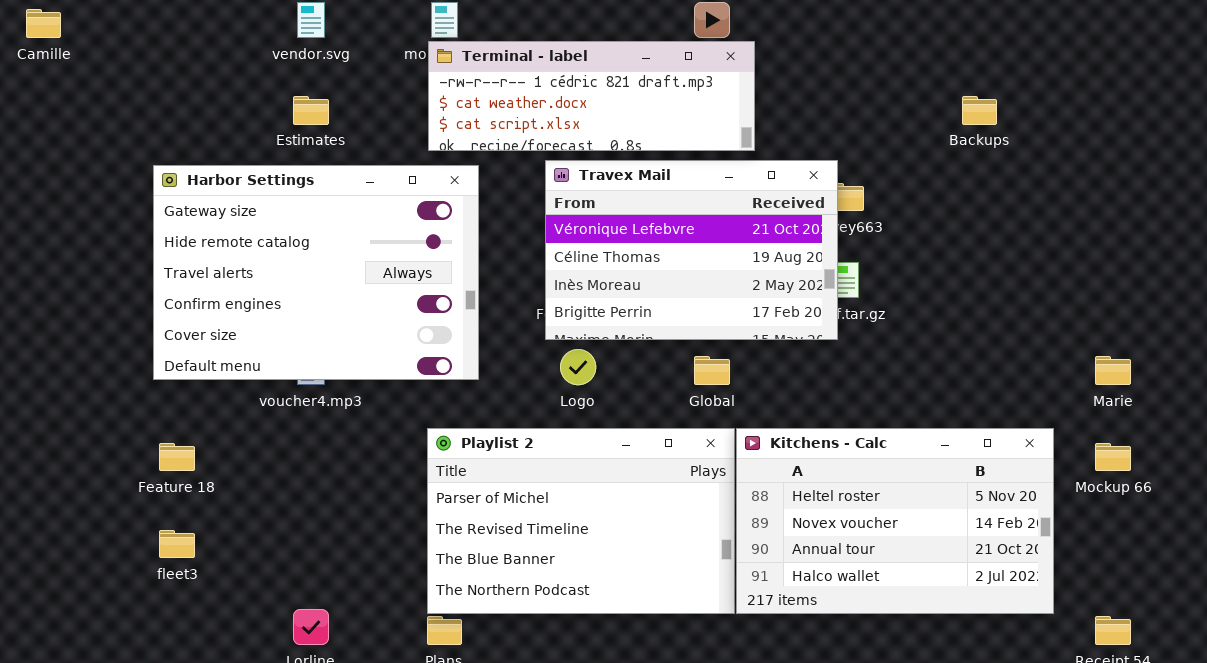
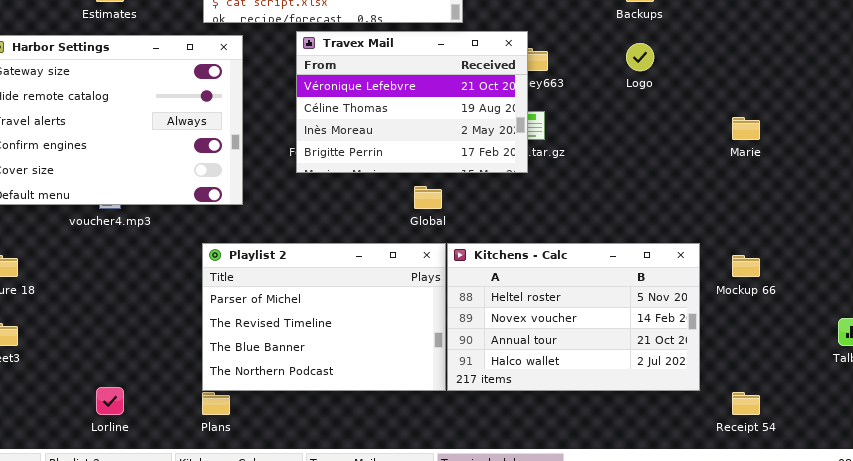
Logo: [560,349,596,385] -> [626,43,654,71], moved
Marie: [1095,356,1131,385] -> [732,117,760,140], moved

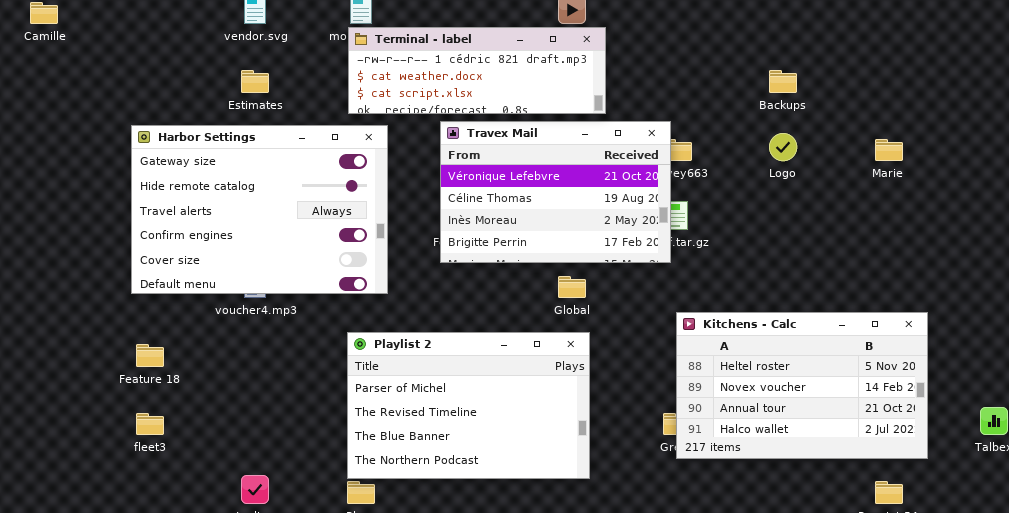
Marie: [732,117,760,140] -> [875,139,903,161], moved
Kitchens - Calc: [447,243,700,391] -> [676,312,928,459], moved

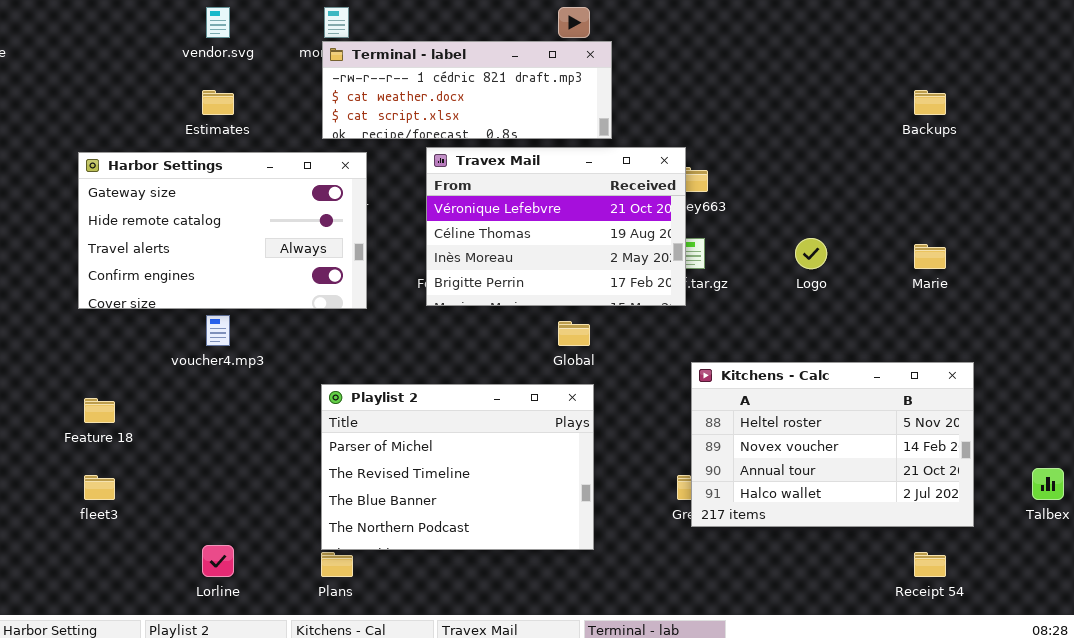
Backups: [769,70,797,93] -> [914,90,946,115], moved
Harbor Settings: [131,125,388,294] -> [78,152,367,309], resized
Logo: [769,133,797,161] -> [795,238,827,269], moved
Marie: [875,139,903,161] -> [914,244,946,269], moved

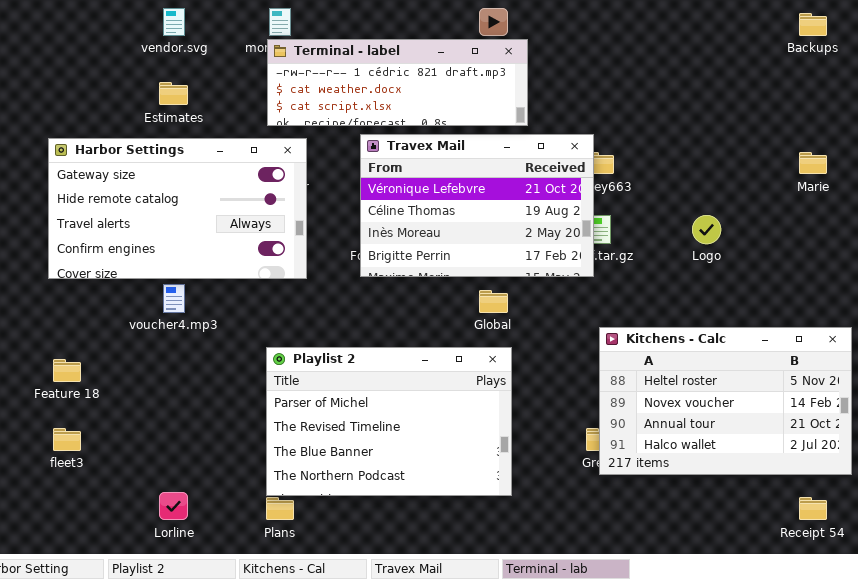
Backups: [914,90,946,115] -> [799,13,827,36], moved
Marie: [914,244,946,269] -> [799,152,827,174], moved

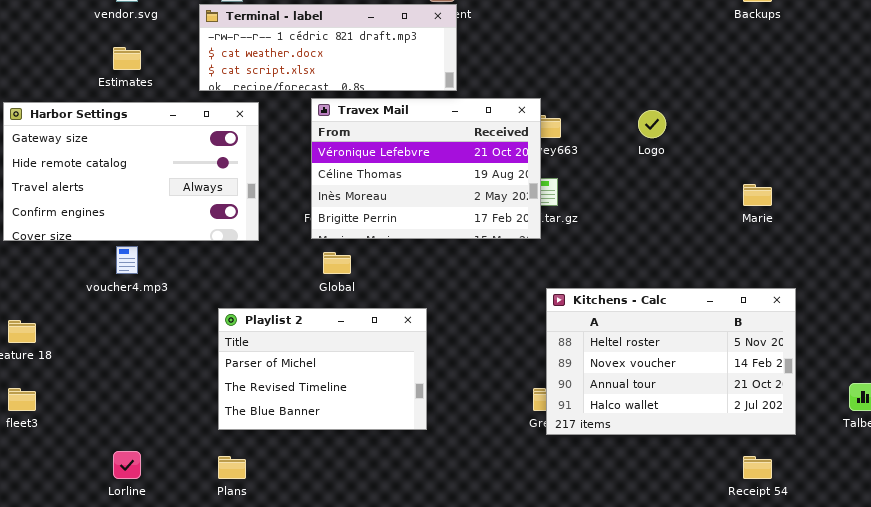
Terminal - label: [267,39,528,126] -> [199,4,457,91], moved
Marie: [799,152,827,174] -> [743,184,772,206], moved
Logo: [692,215,721,244] -> [638,110,666,138], moved
Global: [479,290,508,313] -> [323,252,351,274], moved
Playlist 2: [266,347,512,496] -> [218,308,427,430], resized

